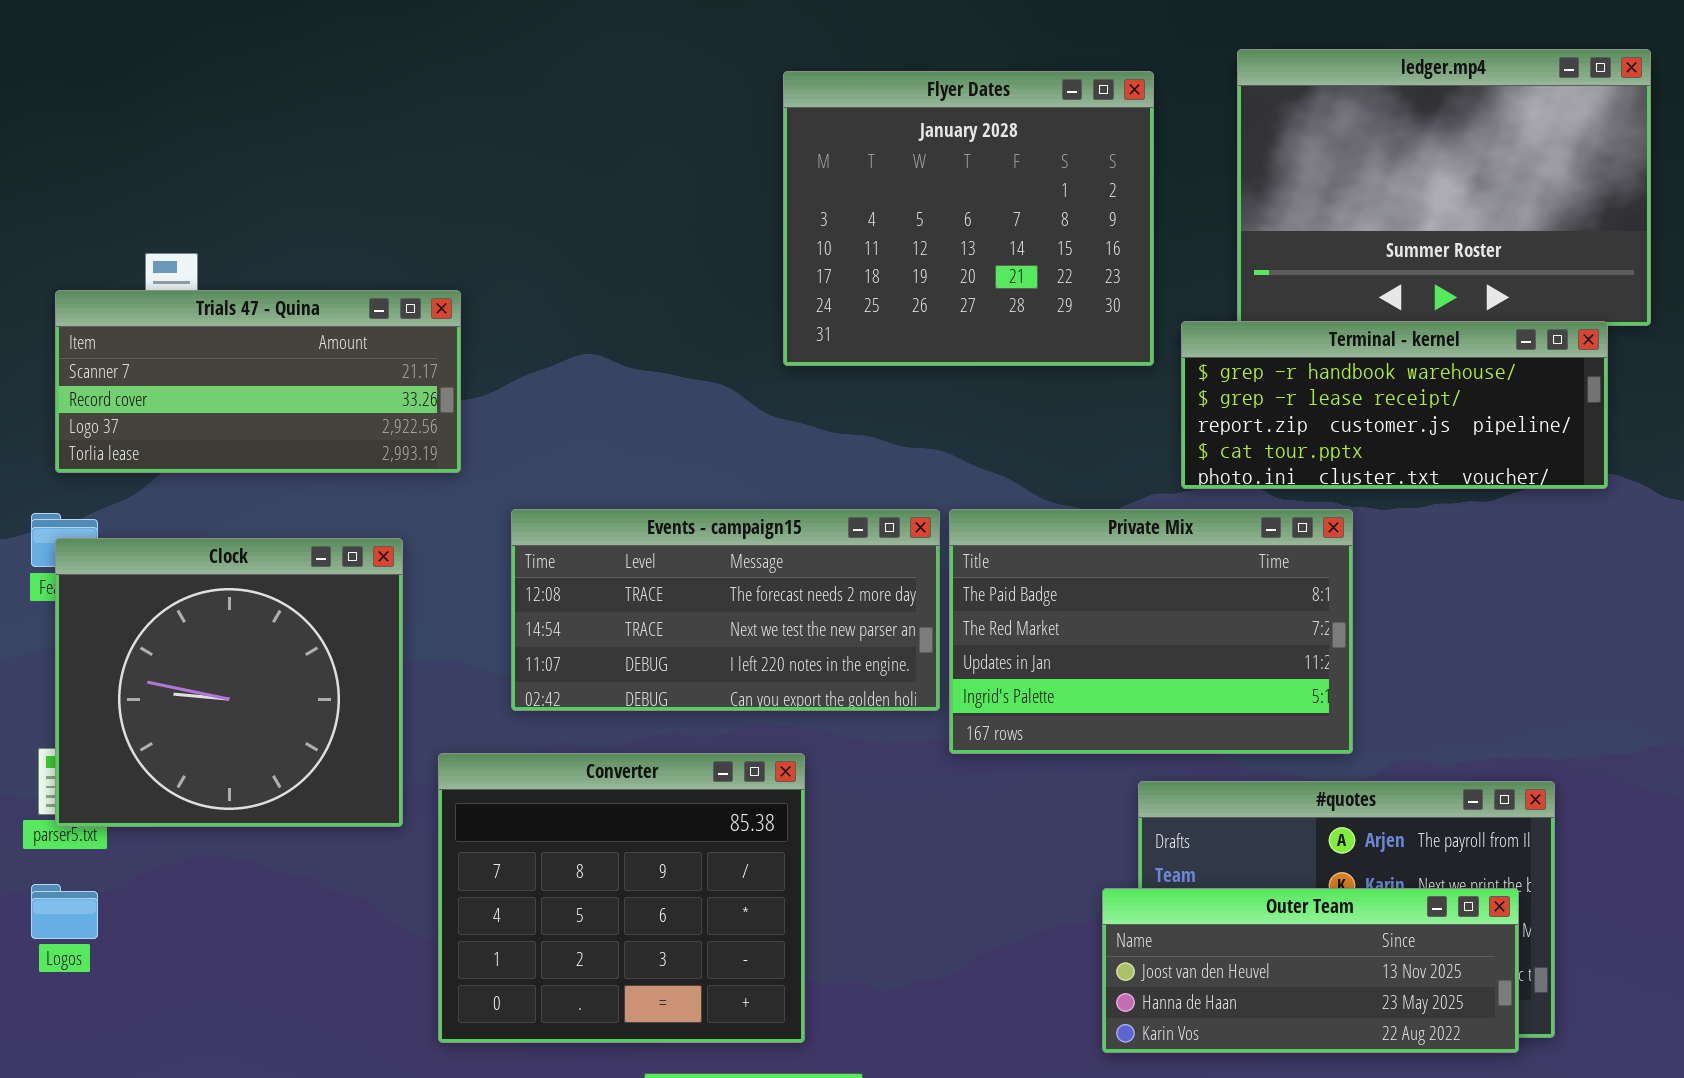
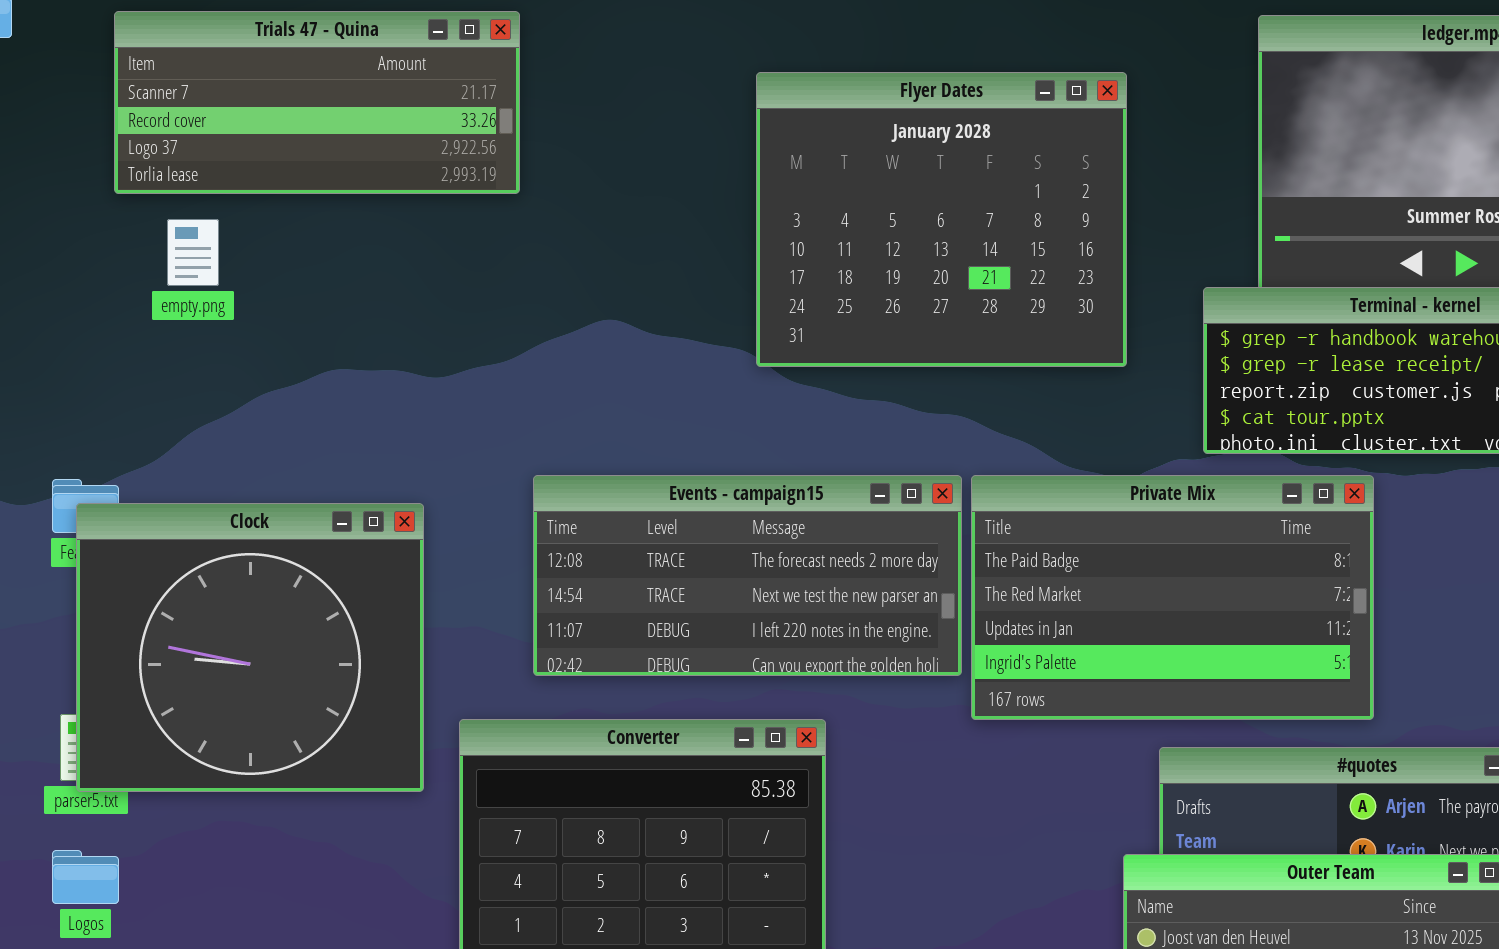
Flyer Dates: [783,71,1154,366] -> [756,72,1127,367], moved
Trials 47 - Quina: [55,290,461,473] -> [114,11,520,194], moved

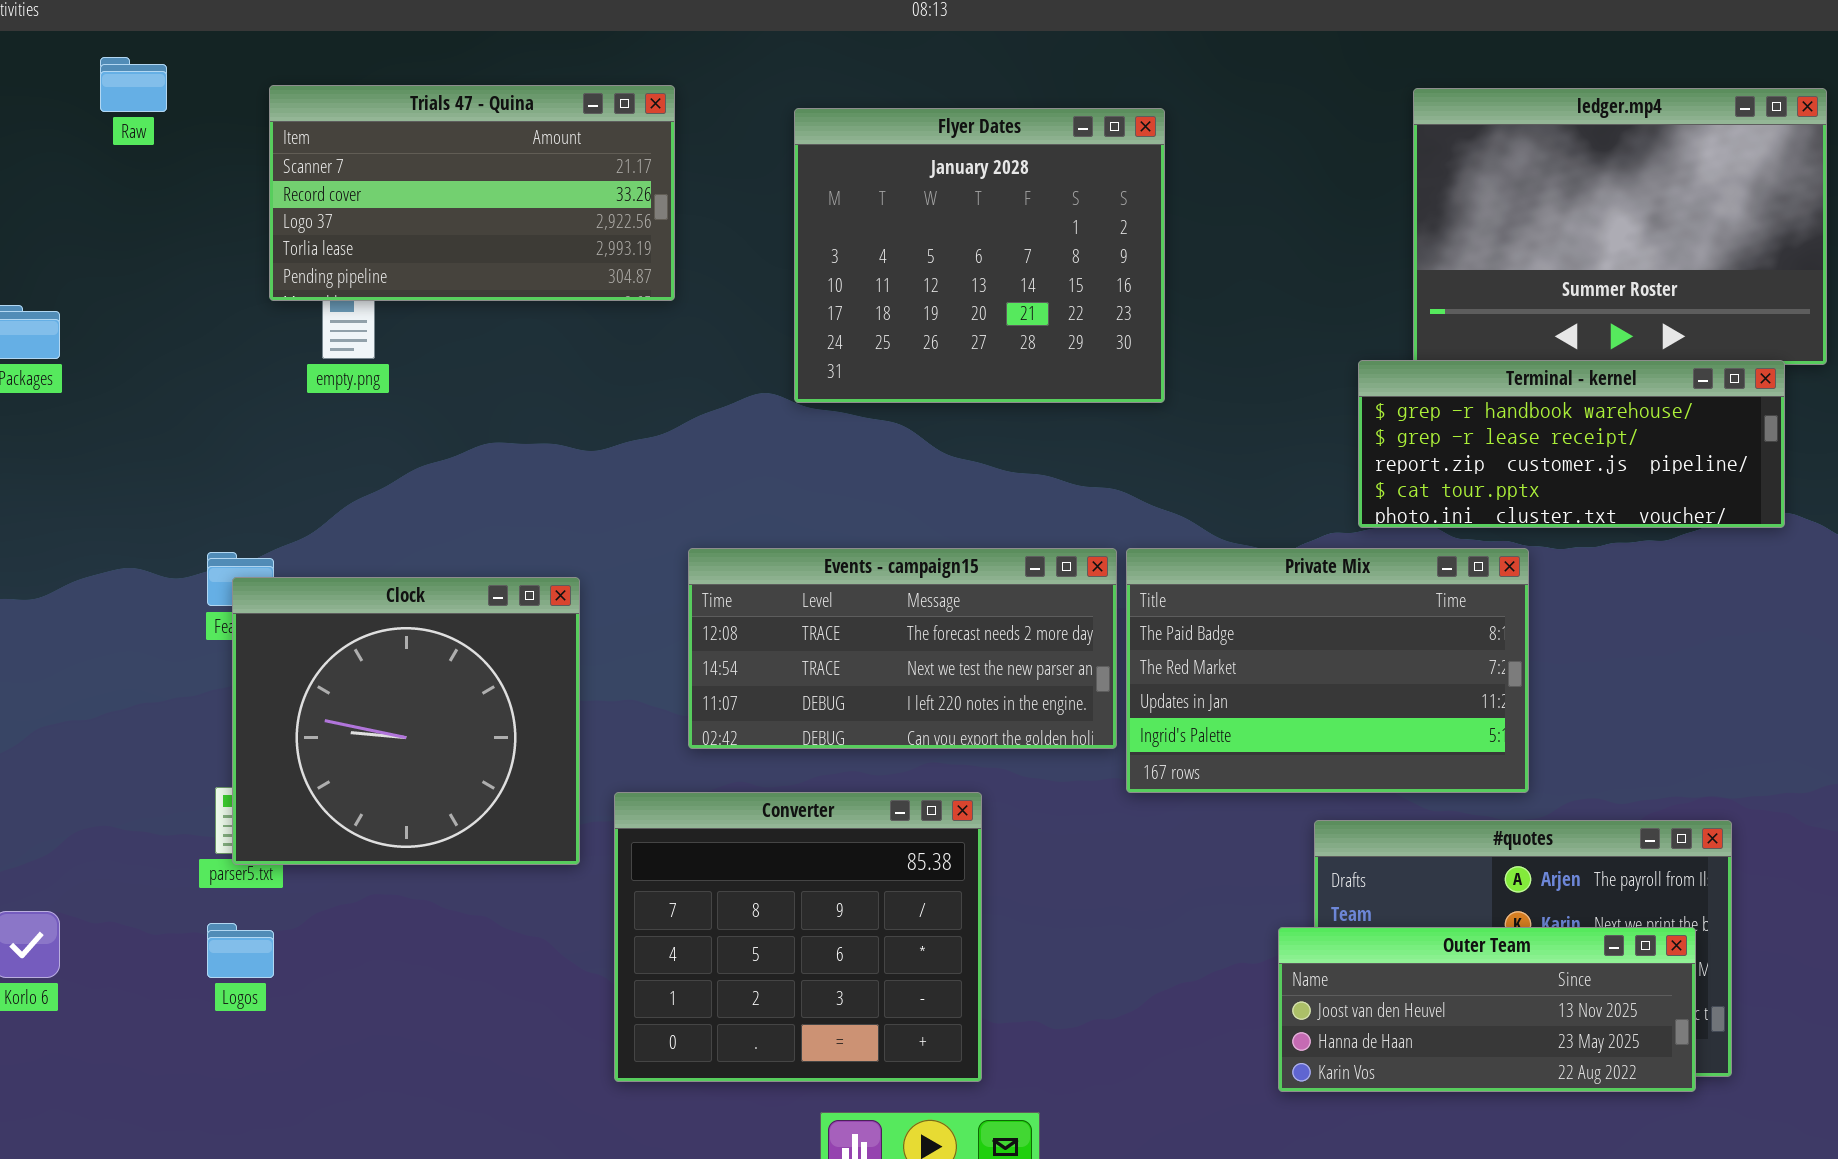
Trials 47 - Quina: [114,11,520,194] -> [269,85,675,301], resized
Flyer Dates: [756,72,1127,367] -> [794,108,1165,403], moved

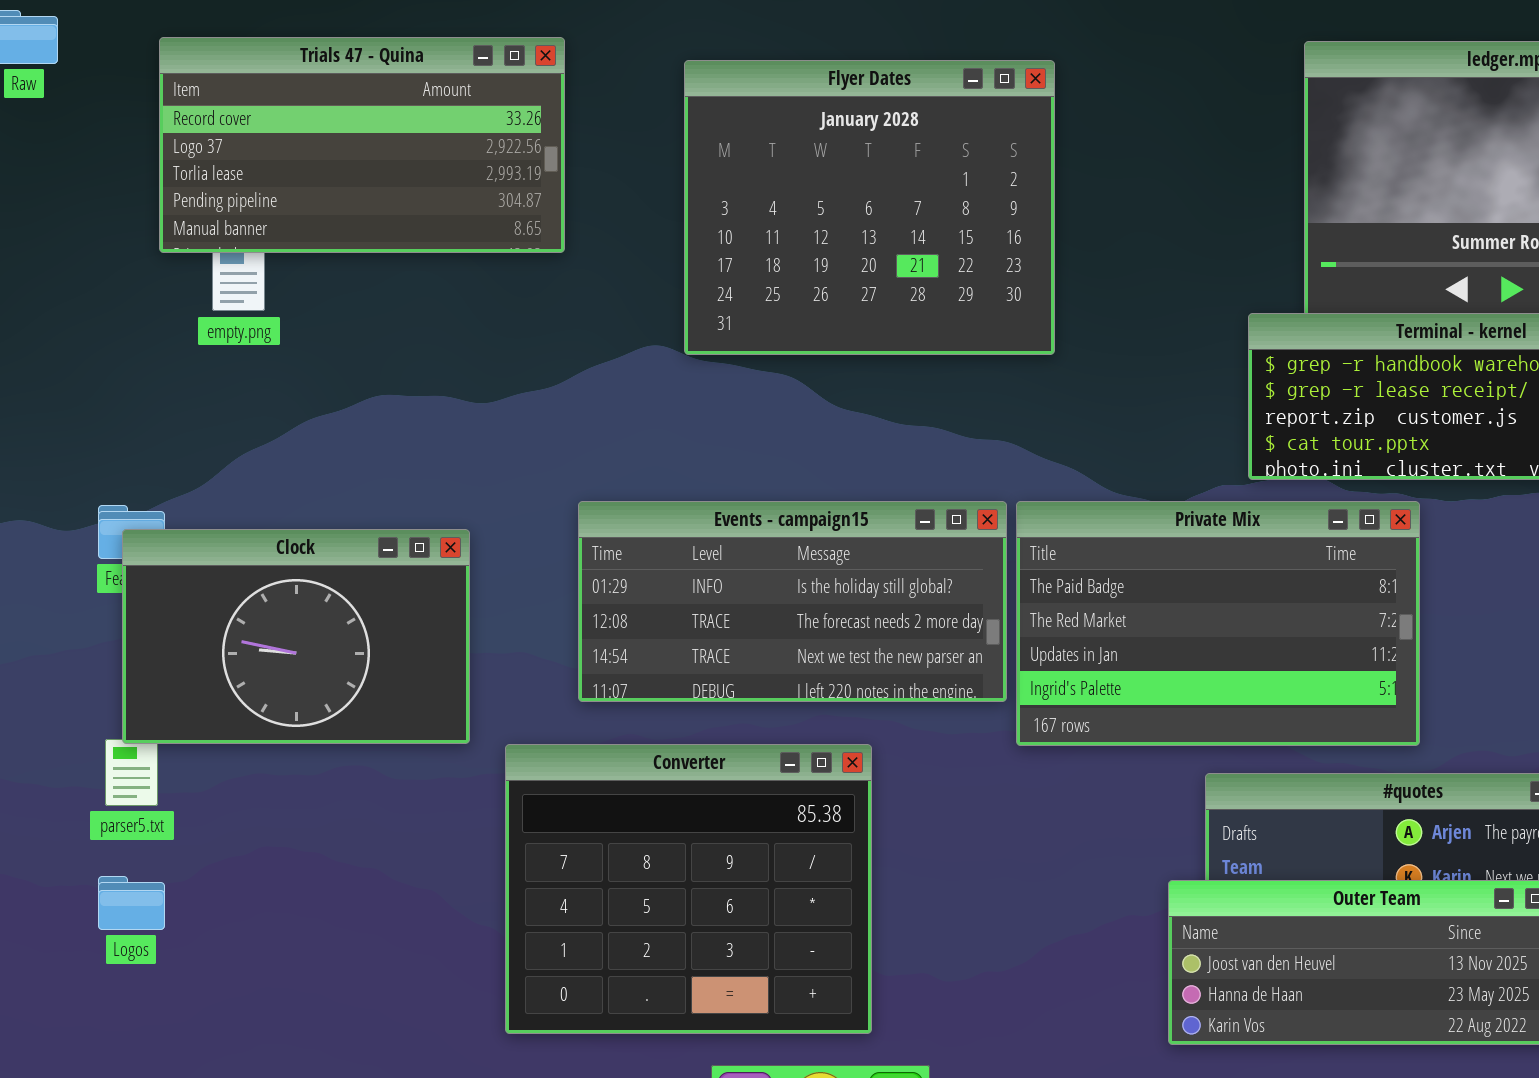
Trials 47 - Quina: [269,85,675,301] -> [159,37,565,253], scrolled down 1 row
Events - campaign15: [688,548,1117,749] -> [578,501,1007,702], scrolled up 1 row
Clock: [232,577,580,865] -> [122,529,470,744], resized

